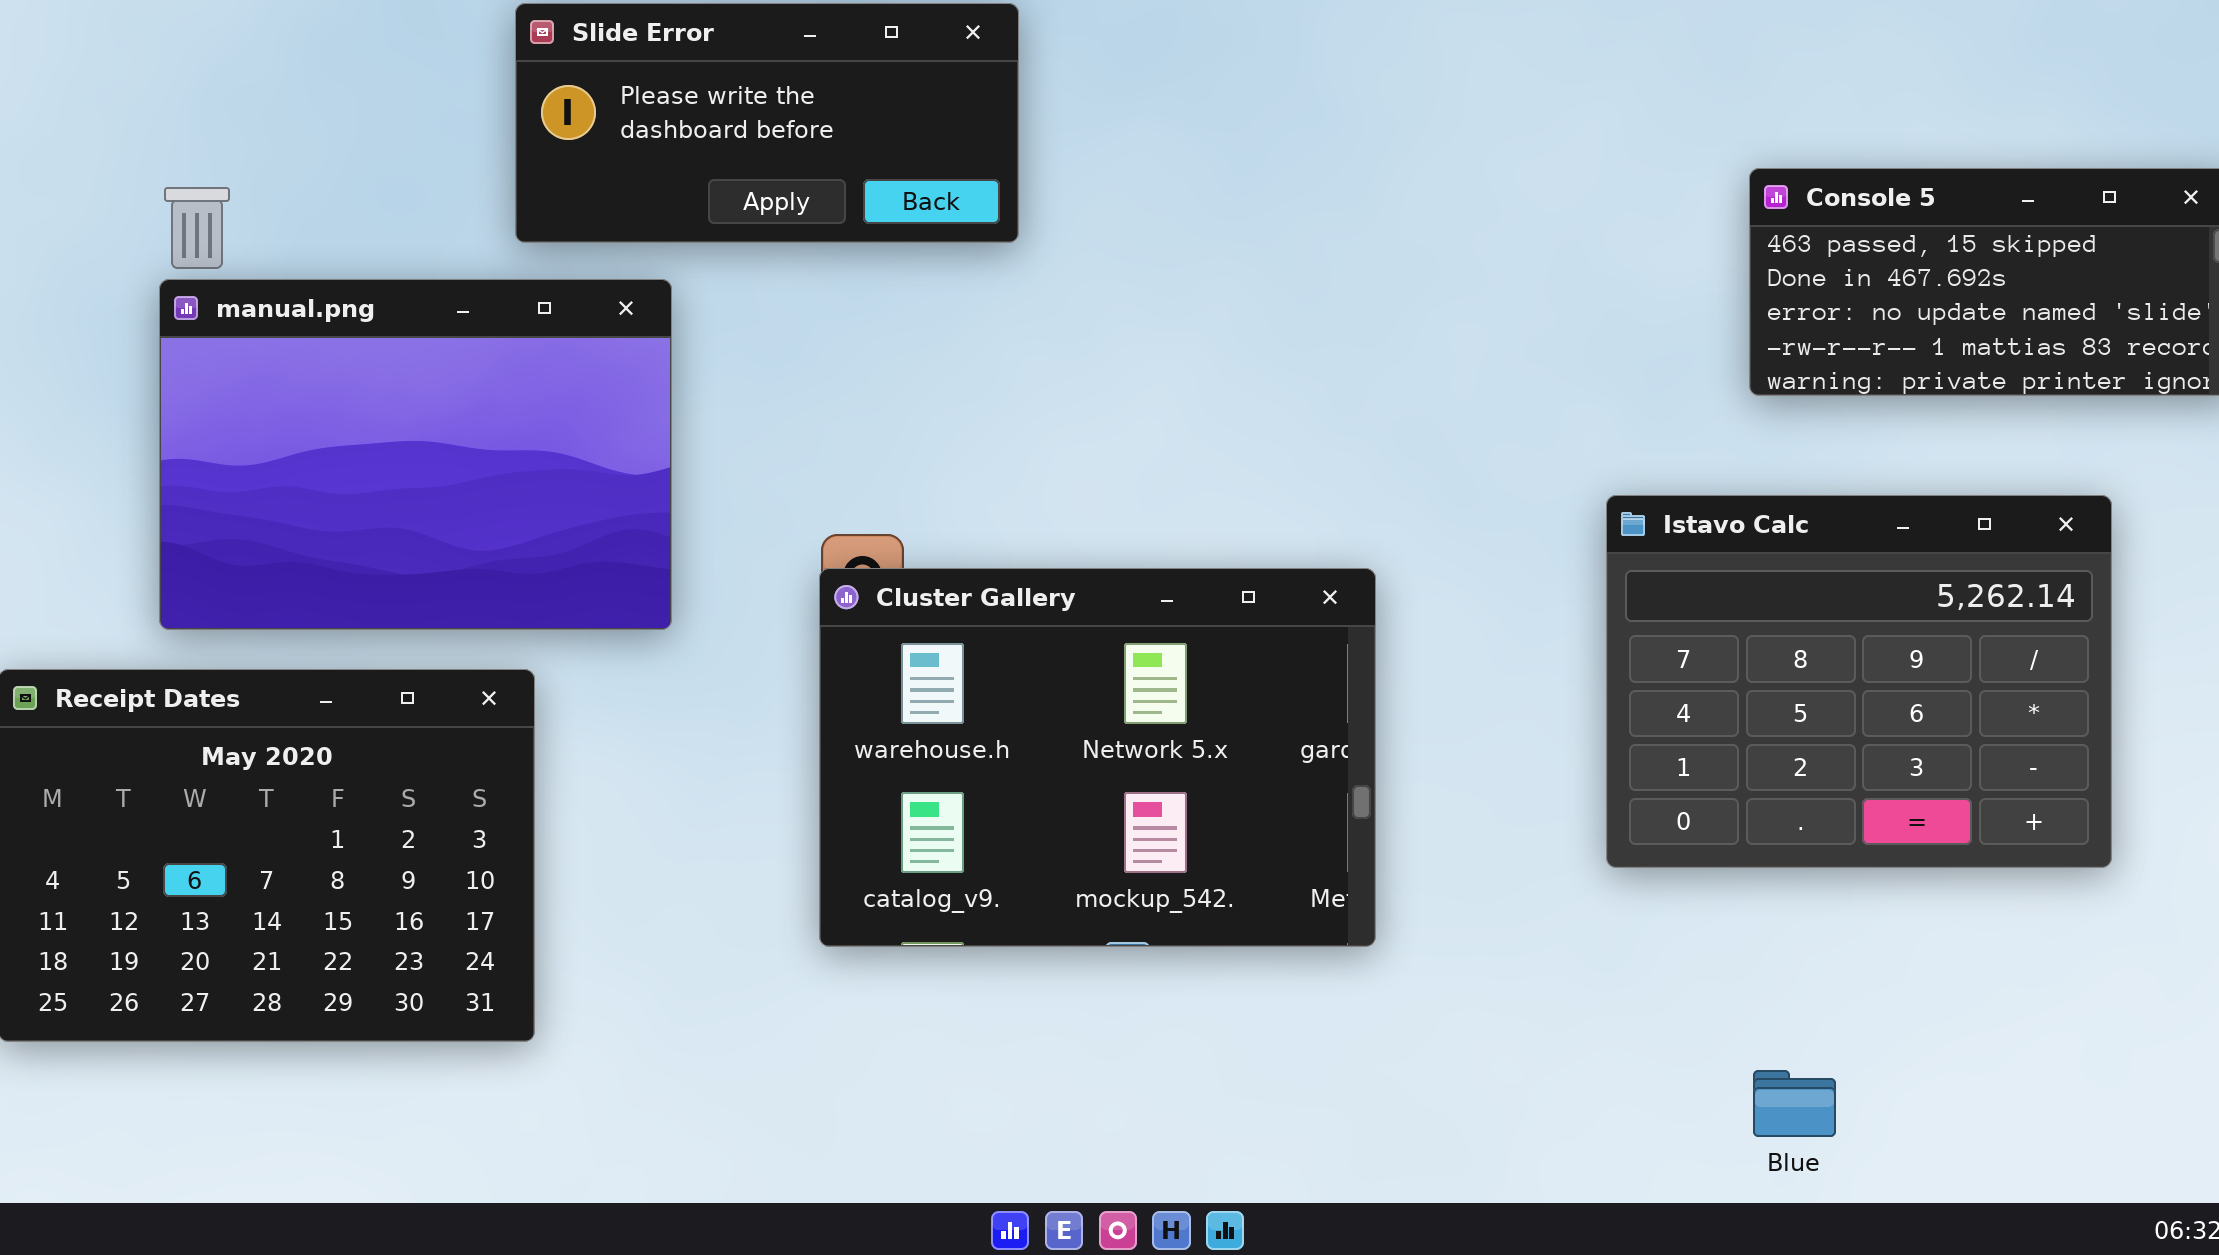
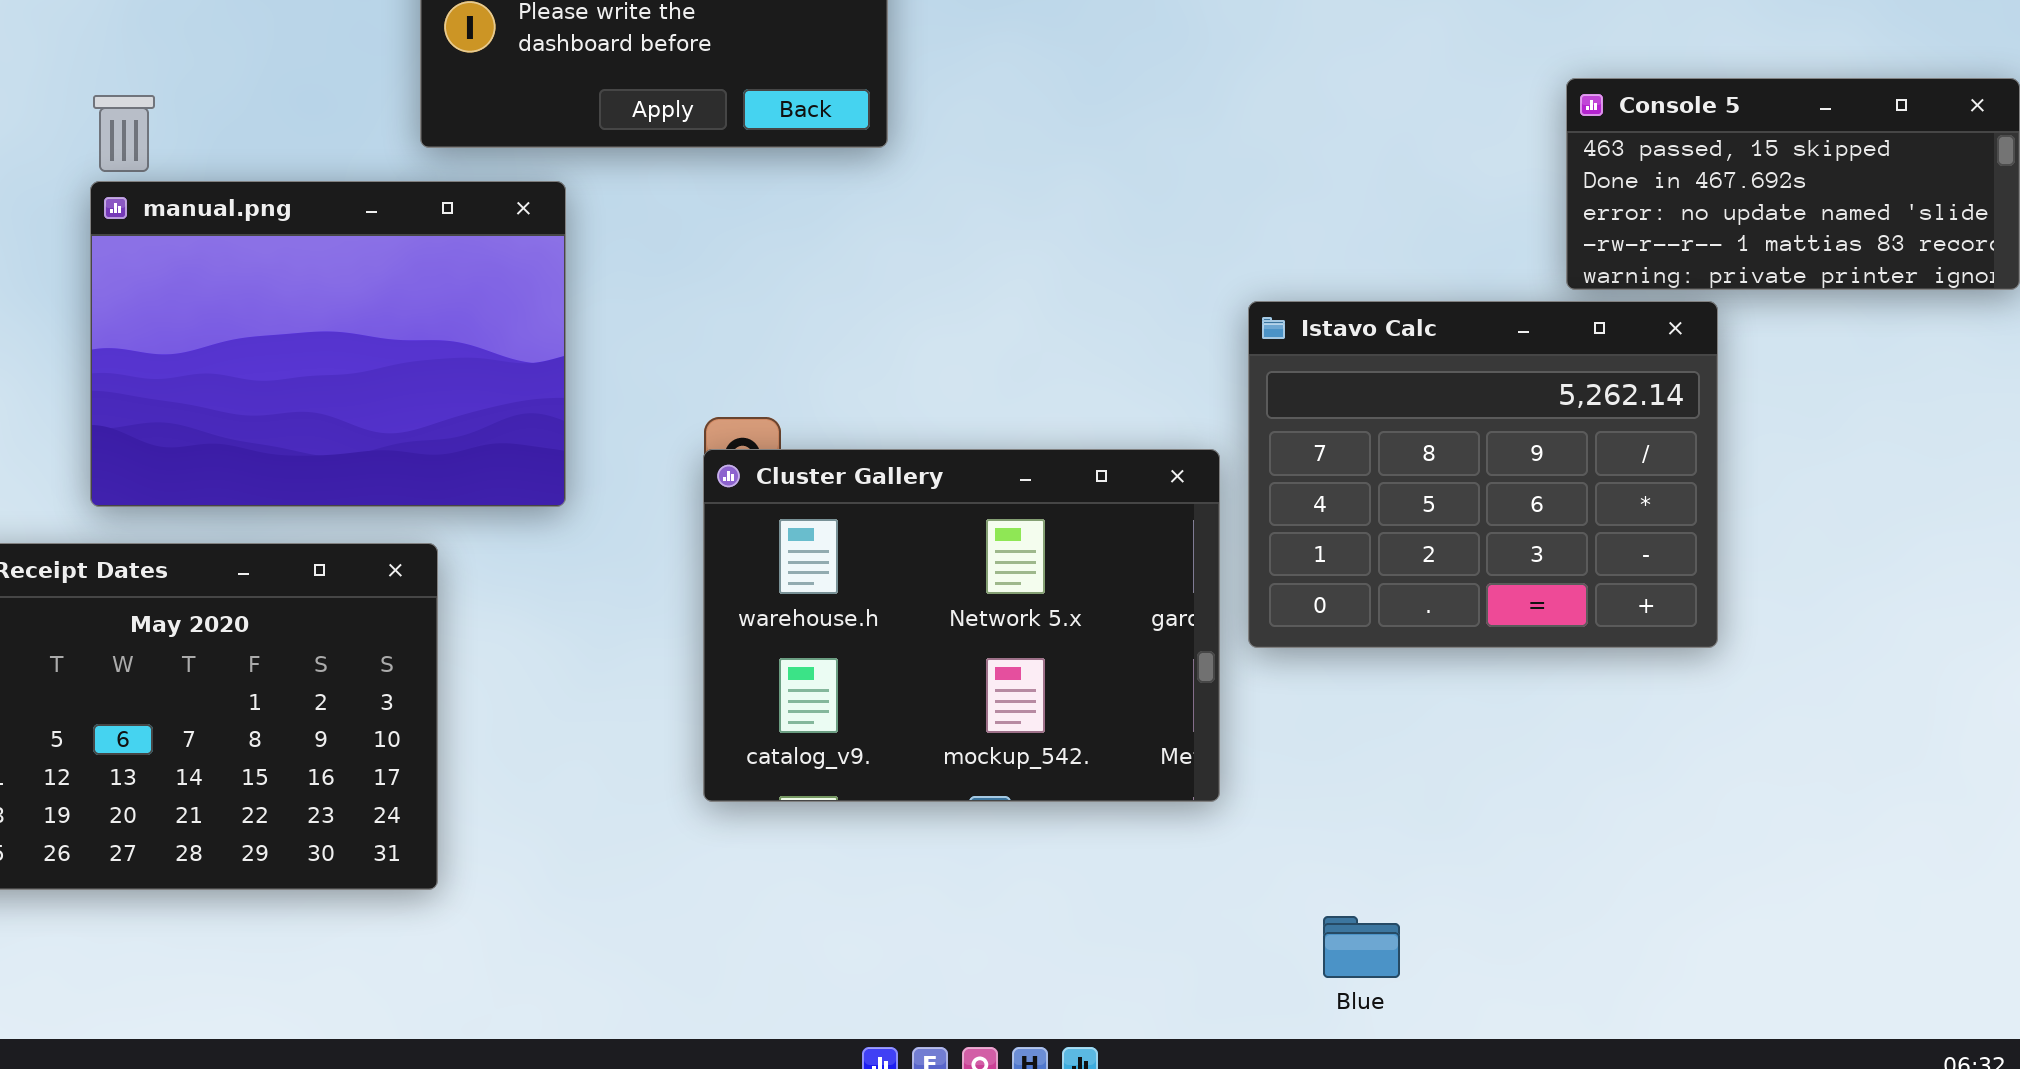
Istavo Calc: [1606,495,2112,868] -> [1248,301,1718,648], moved
Blue: [1753,1070,1836,1137] -> [1323,916,1400,978], moved

